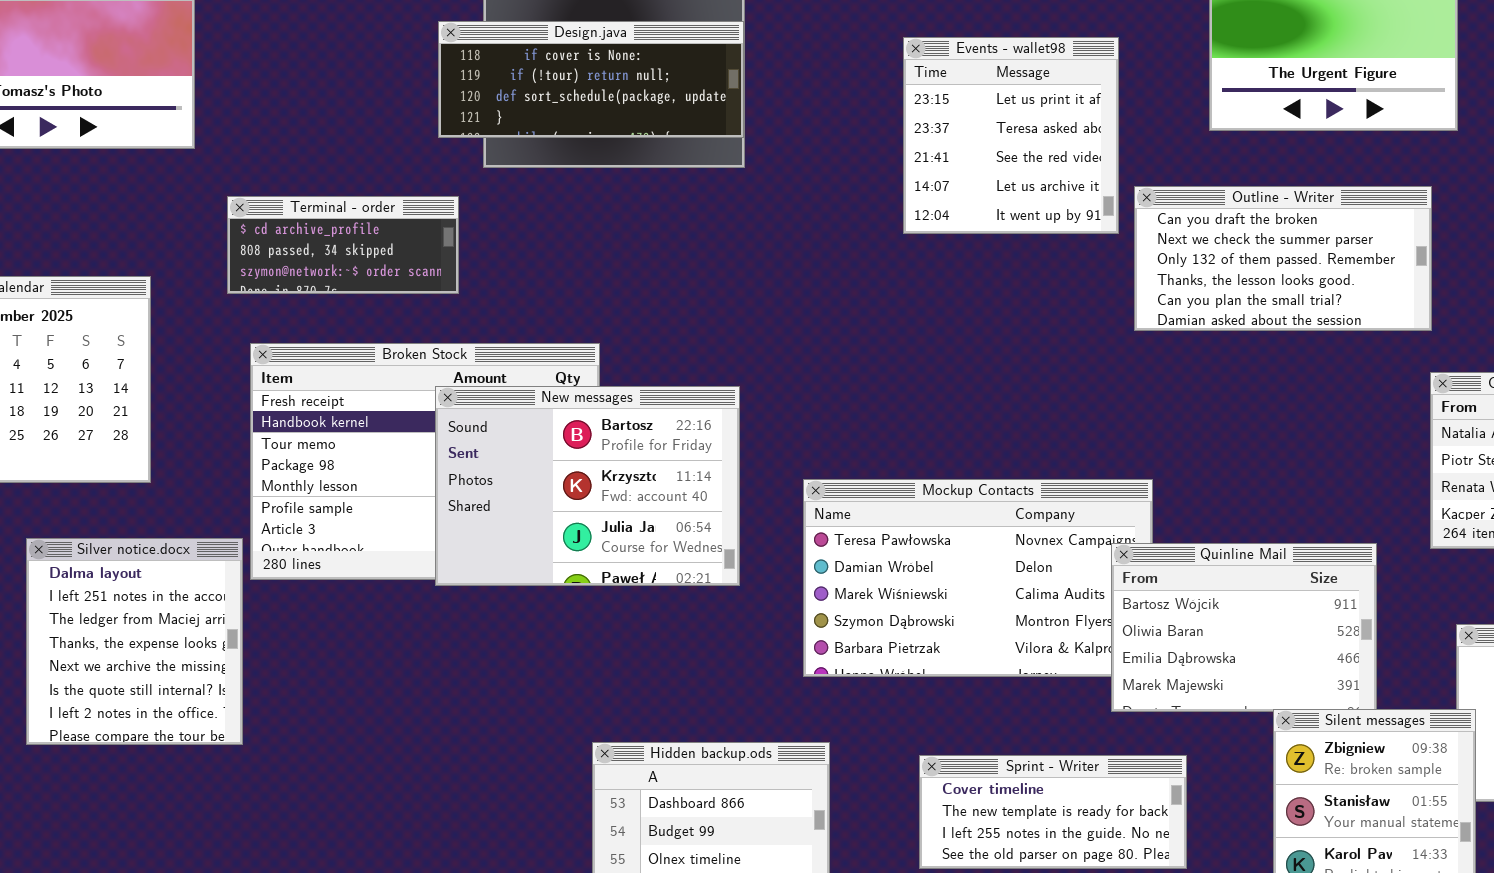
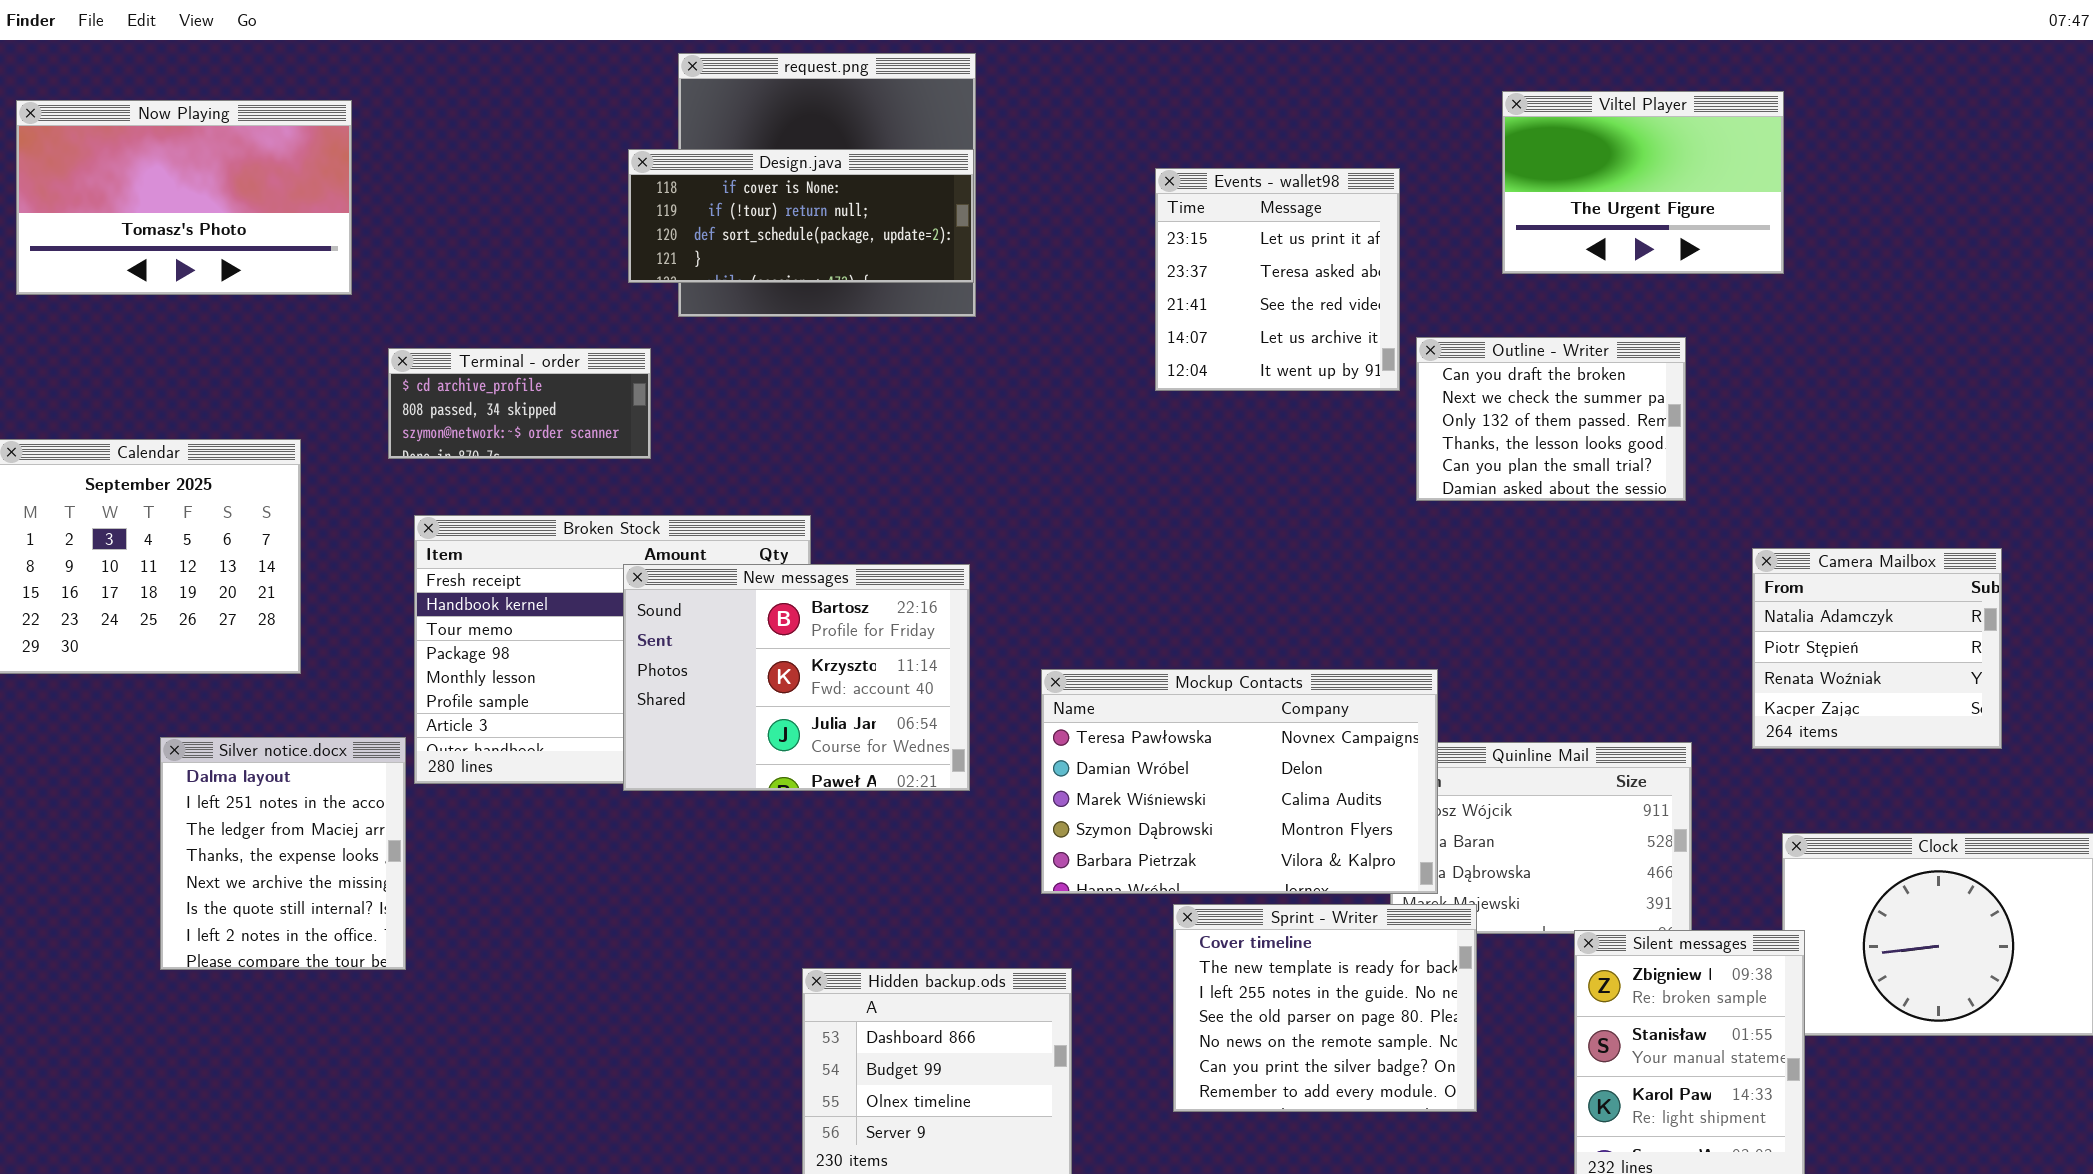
Outline - Writer: [1134,186,1432,331] -> [1416,337,1686,501], resized
Mockup Contacts: [803,479,1153,677] -> [1041,669,1438,894], raised
Sprint - Writer: [919,755,1187,869] -> [1173,904,1477,1112], resized

